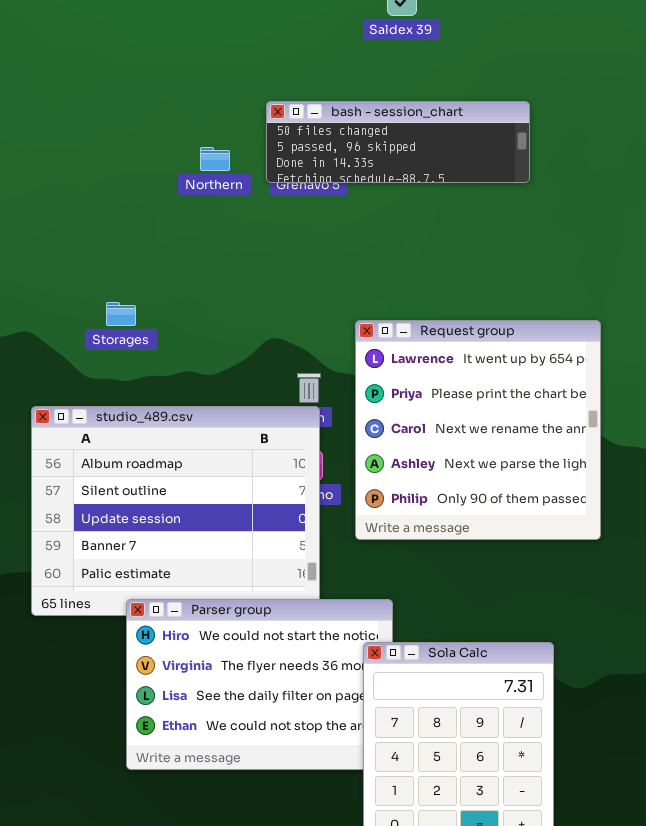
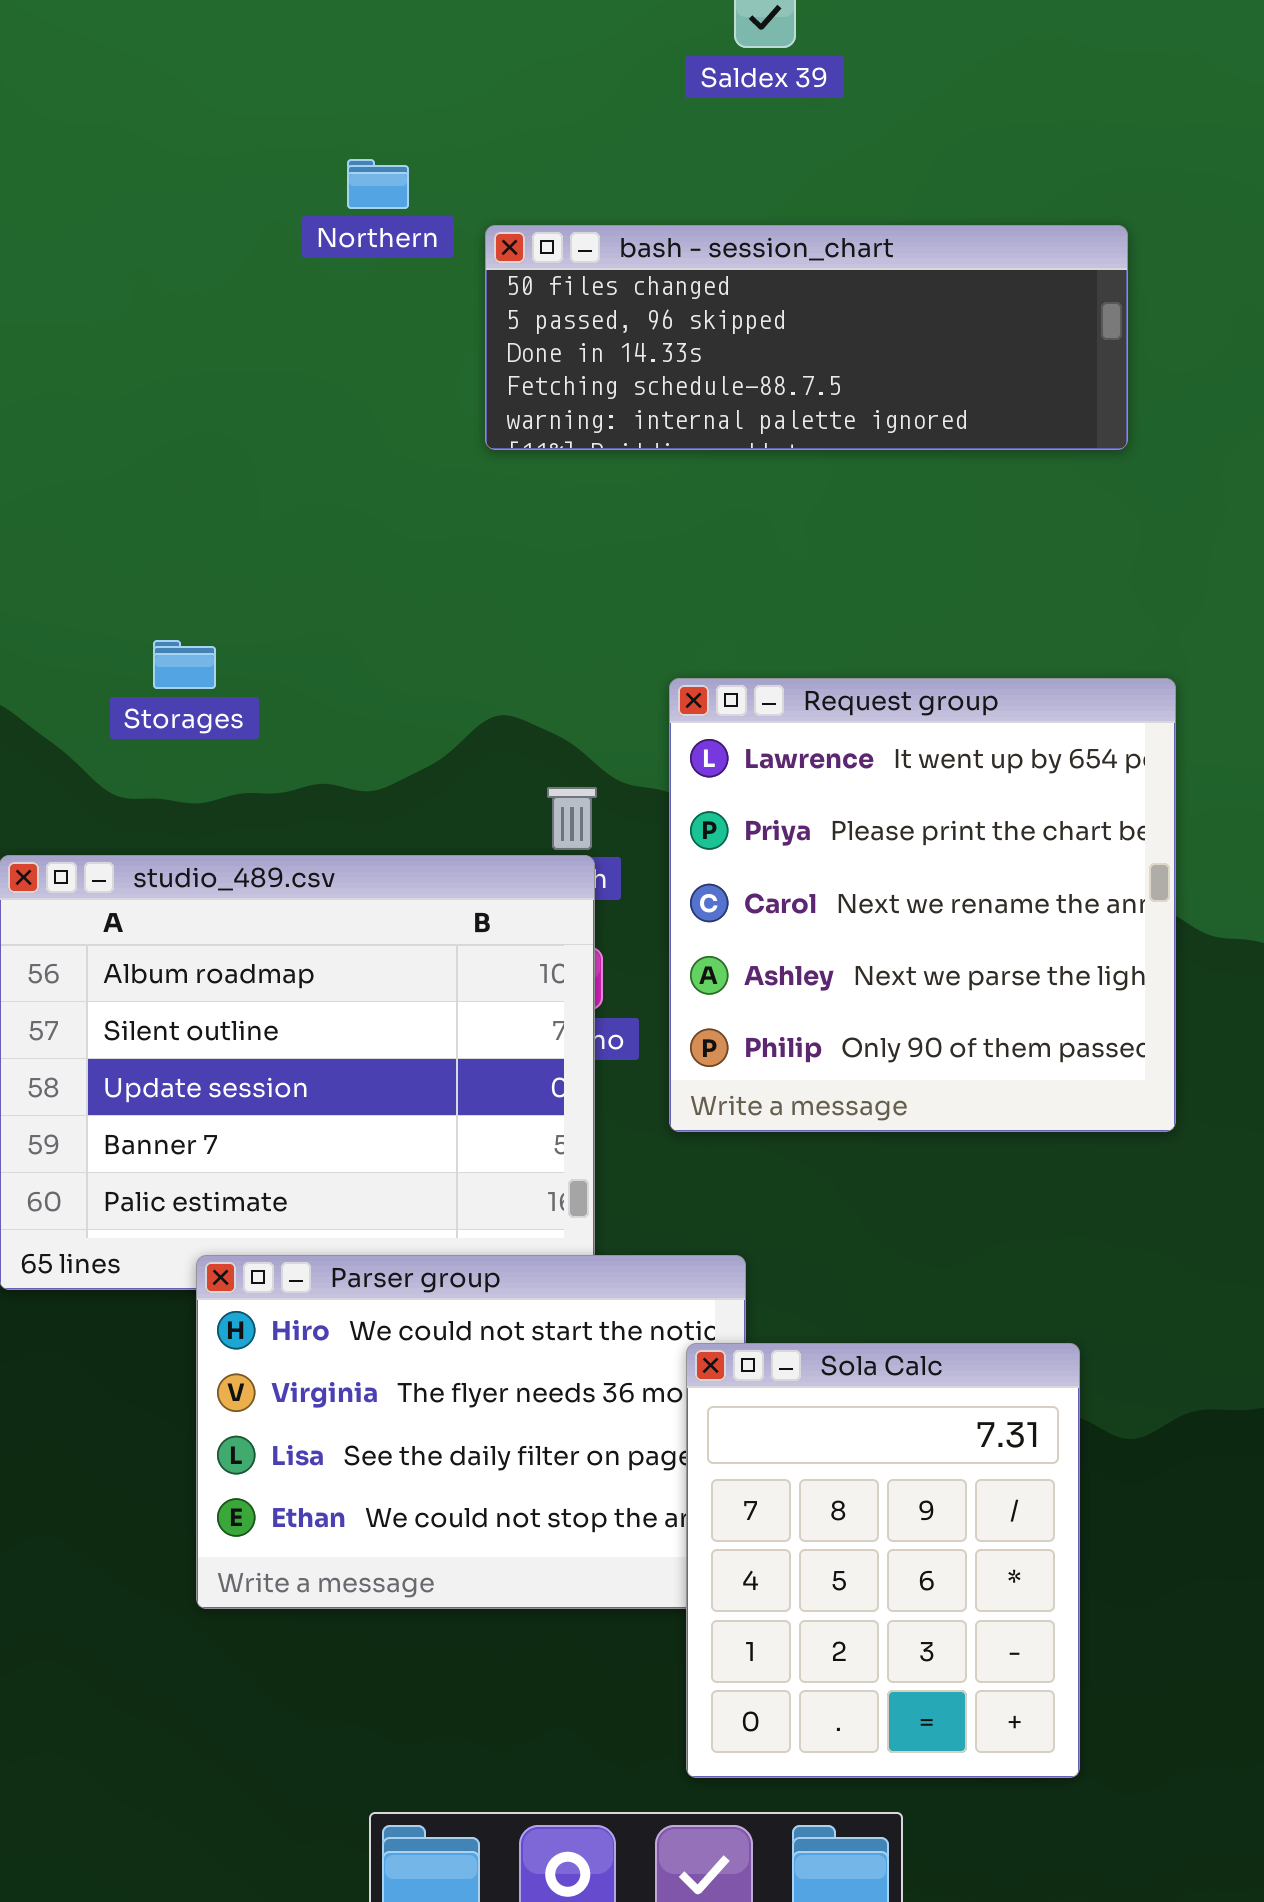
bash - session_chart: [266,101,530,183] -> [485,225,1128,450], resized
Northern: [200,147,230,171] -> [347,159,409,209], moved

